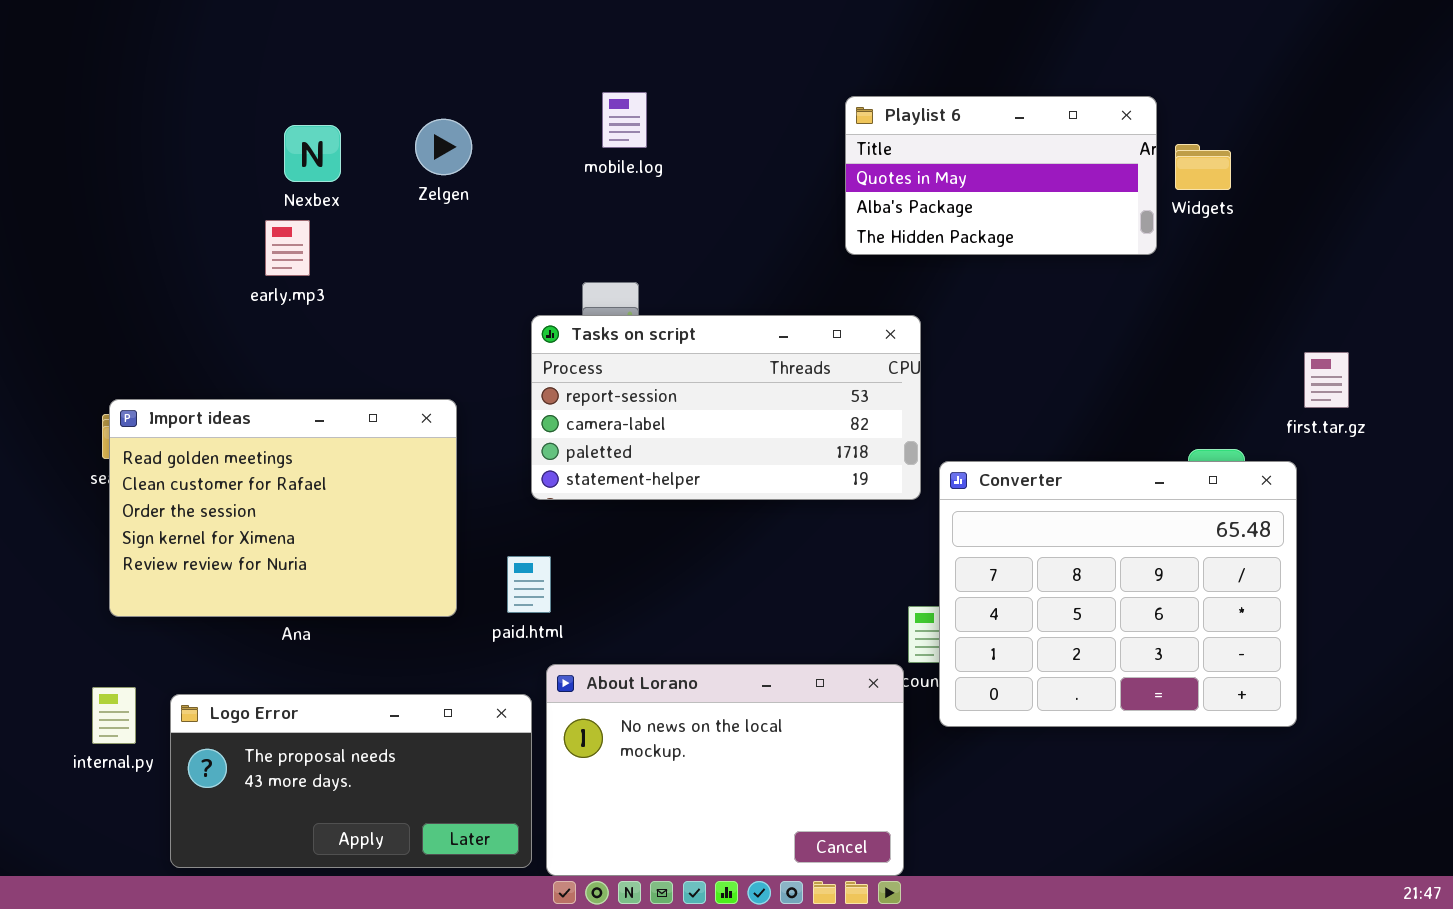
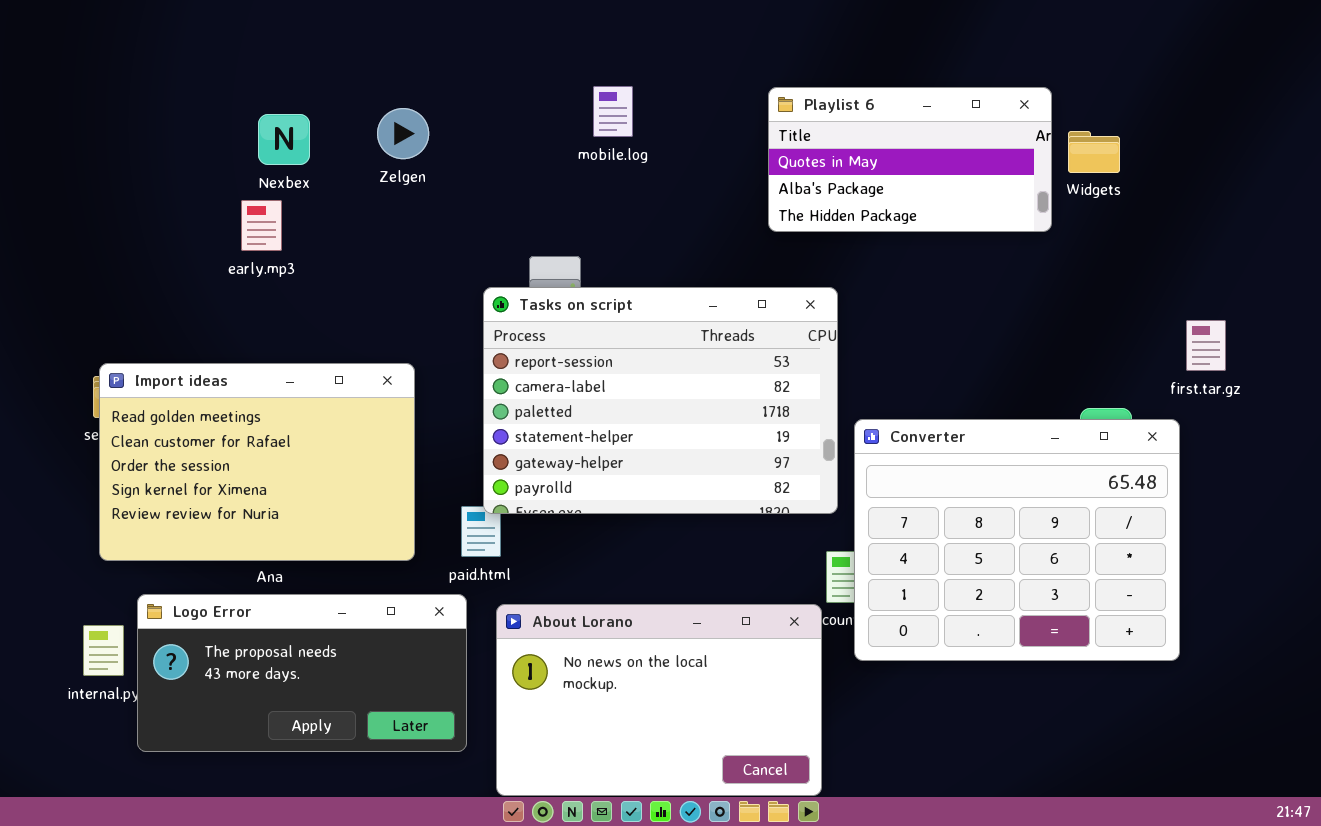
mobile.log: [602,92,647,148] -> [593,86,633,137], moved
Tasks on script: [531,315,921,500] -> [483,287,838,514], resized
Logo Error: [170,694,532,868] -> [137,594,467,752], moved

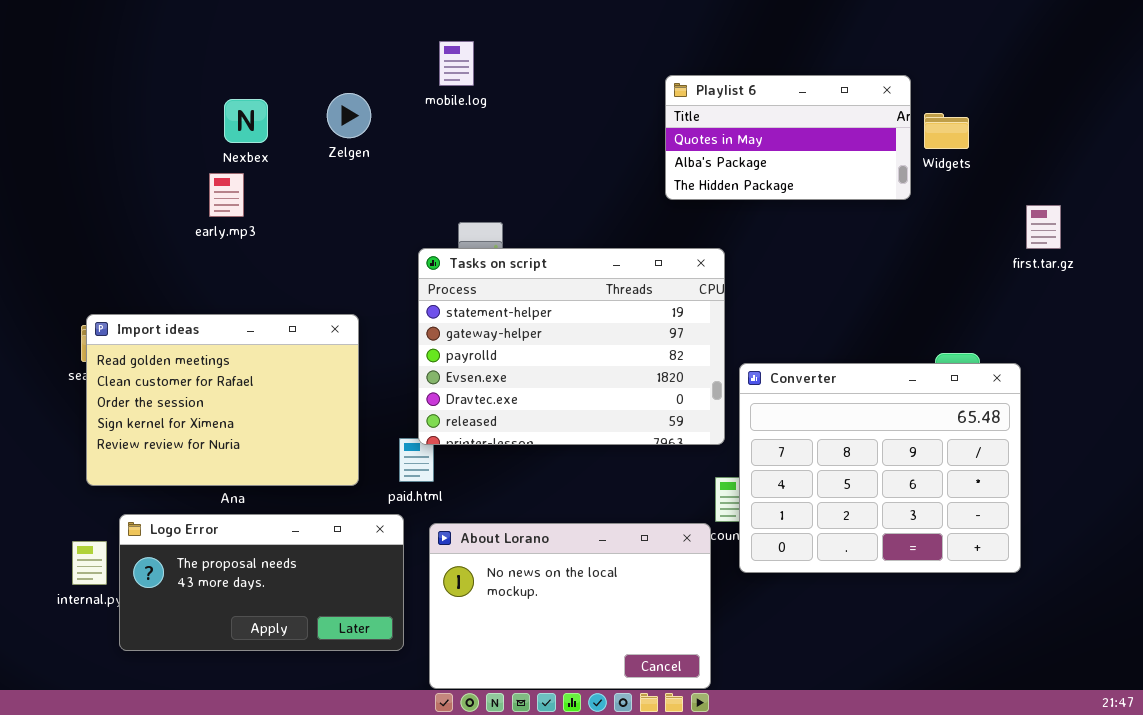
mobile.log: [593,86,633,137] -> [439,41,474,86], moved
Tasks on script: [483,287,838,514] -> [418,248,725,445], scrolled down 3 rows
first.tar.gz: [1186,320,1226,371] -> [1026,205,1061,249], moved

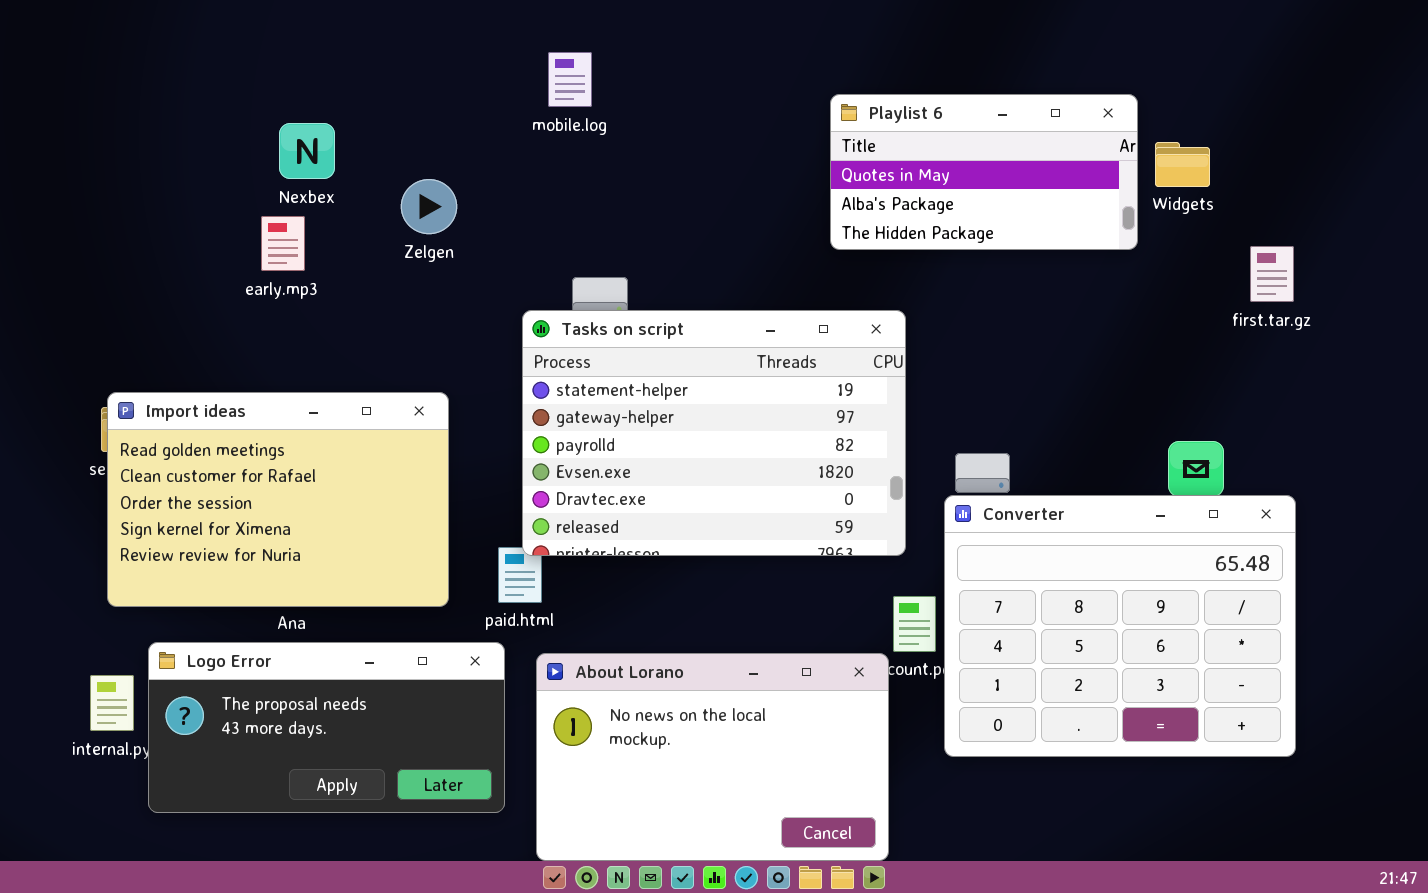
Zelgen: [327,93,371,138] -> [401,179,457,234], moved
first.tar.gz: [1026,205,1061,249] -> [1250,246,1294,302], moved
Converter: [739,363,1021,573] -> [944,495,1296,757], moved

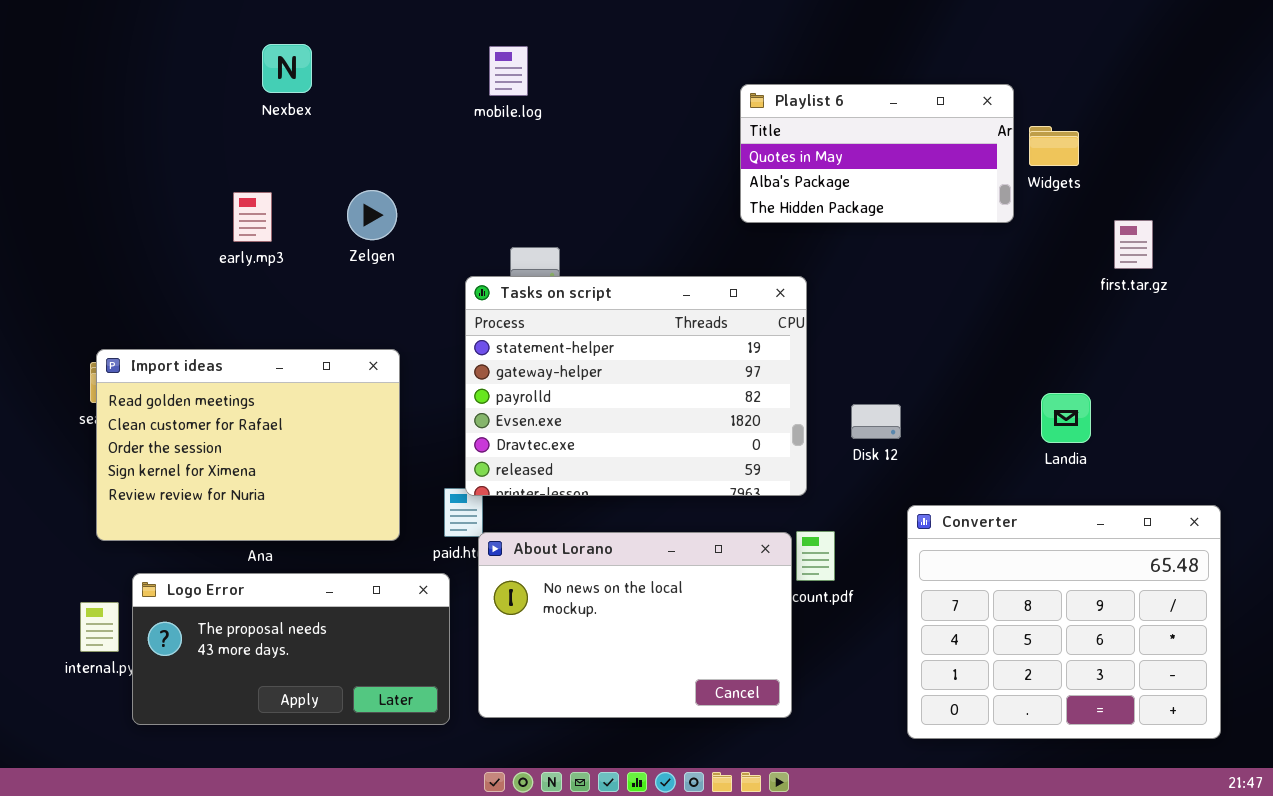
Nexbex: [279,123,335,179] -> [262,44,312,93], moved
Zelgen: [401,179,457,234] -> [347,190,397,240], moved
Converter: [944,495,1296,757] -> [907,505,1221,739], moved
About Lorano: [536,653,889,861] -> [478,532,792,718], moved

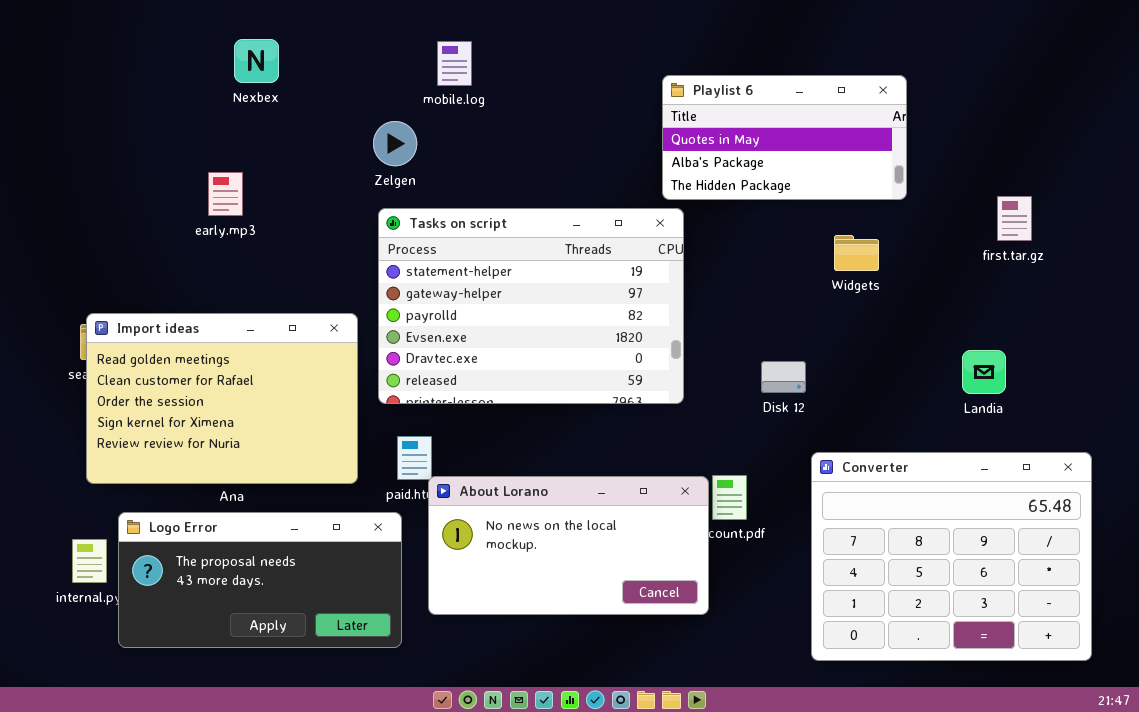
Widgets: [1029,126,1079,166] -> [834,235,879,271], moved
Zelgen: [347,190,397,240] -> [373,121,417,166], moved
Tasks on script: [465,276,807,496] -> [378,208,684,404], moved
Landia: [1041,393,1091,443] -> [962,350,1006,394], moved
About Lorano: [478,532,792,718] -> [428,476,709,615], resized

